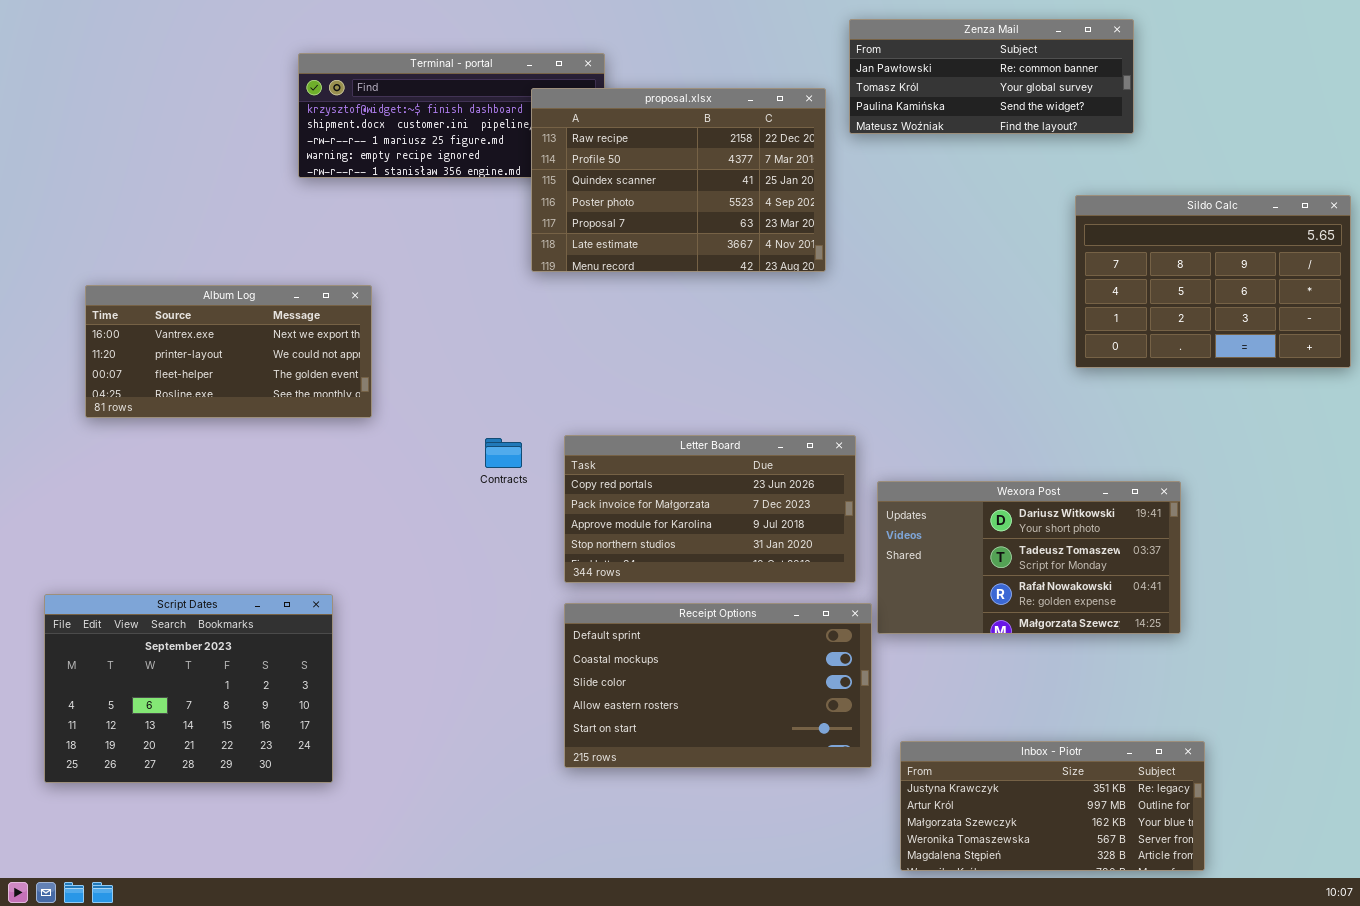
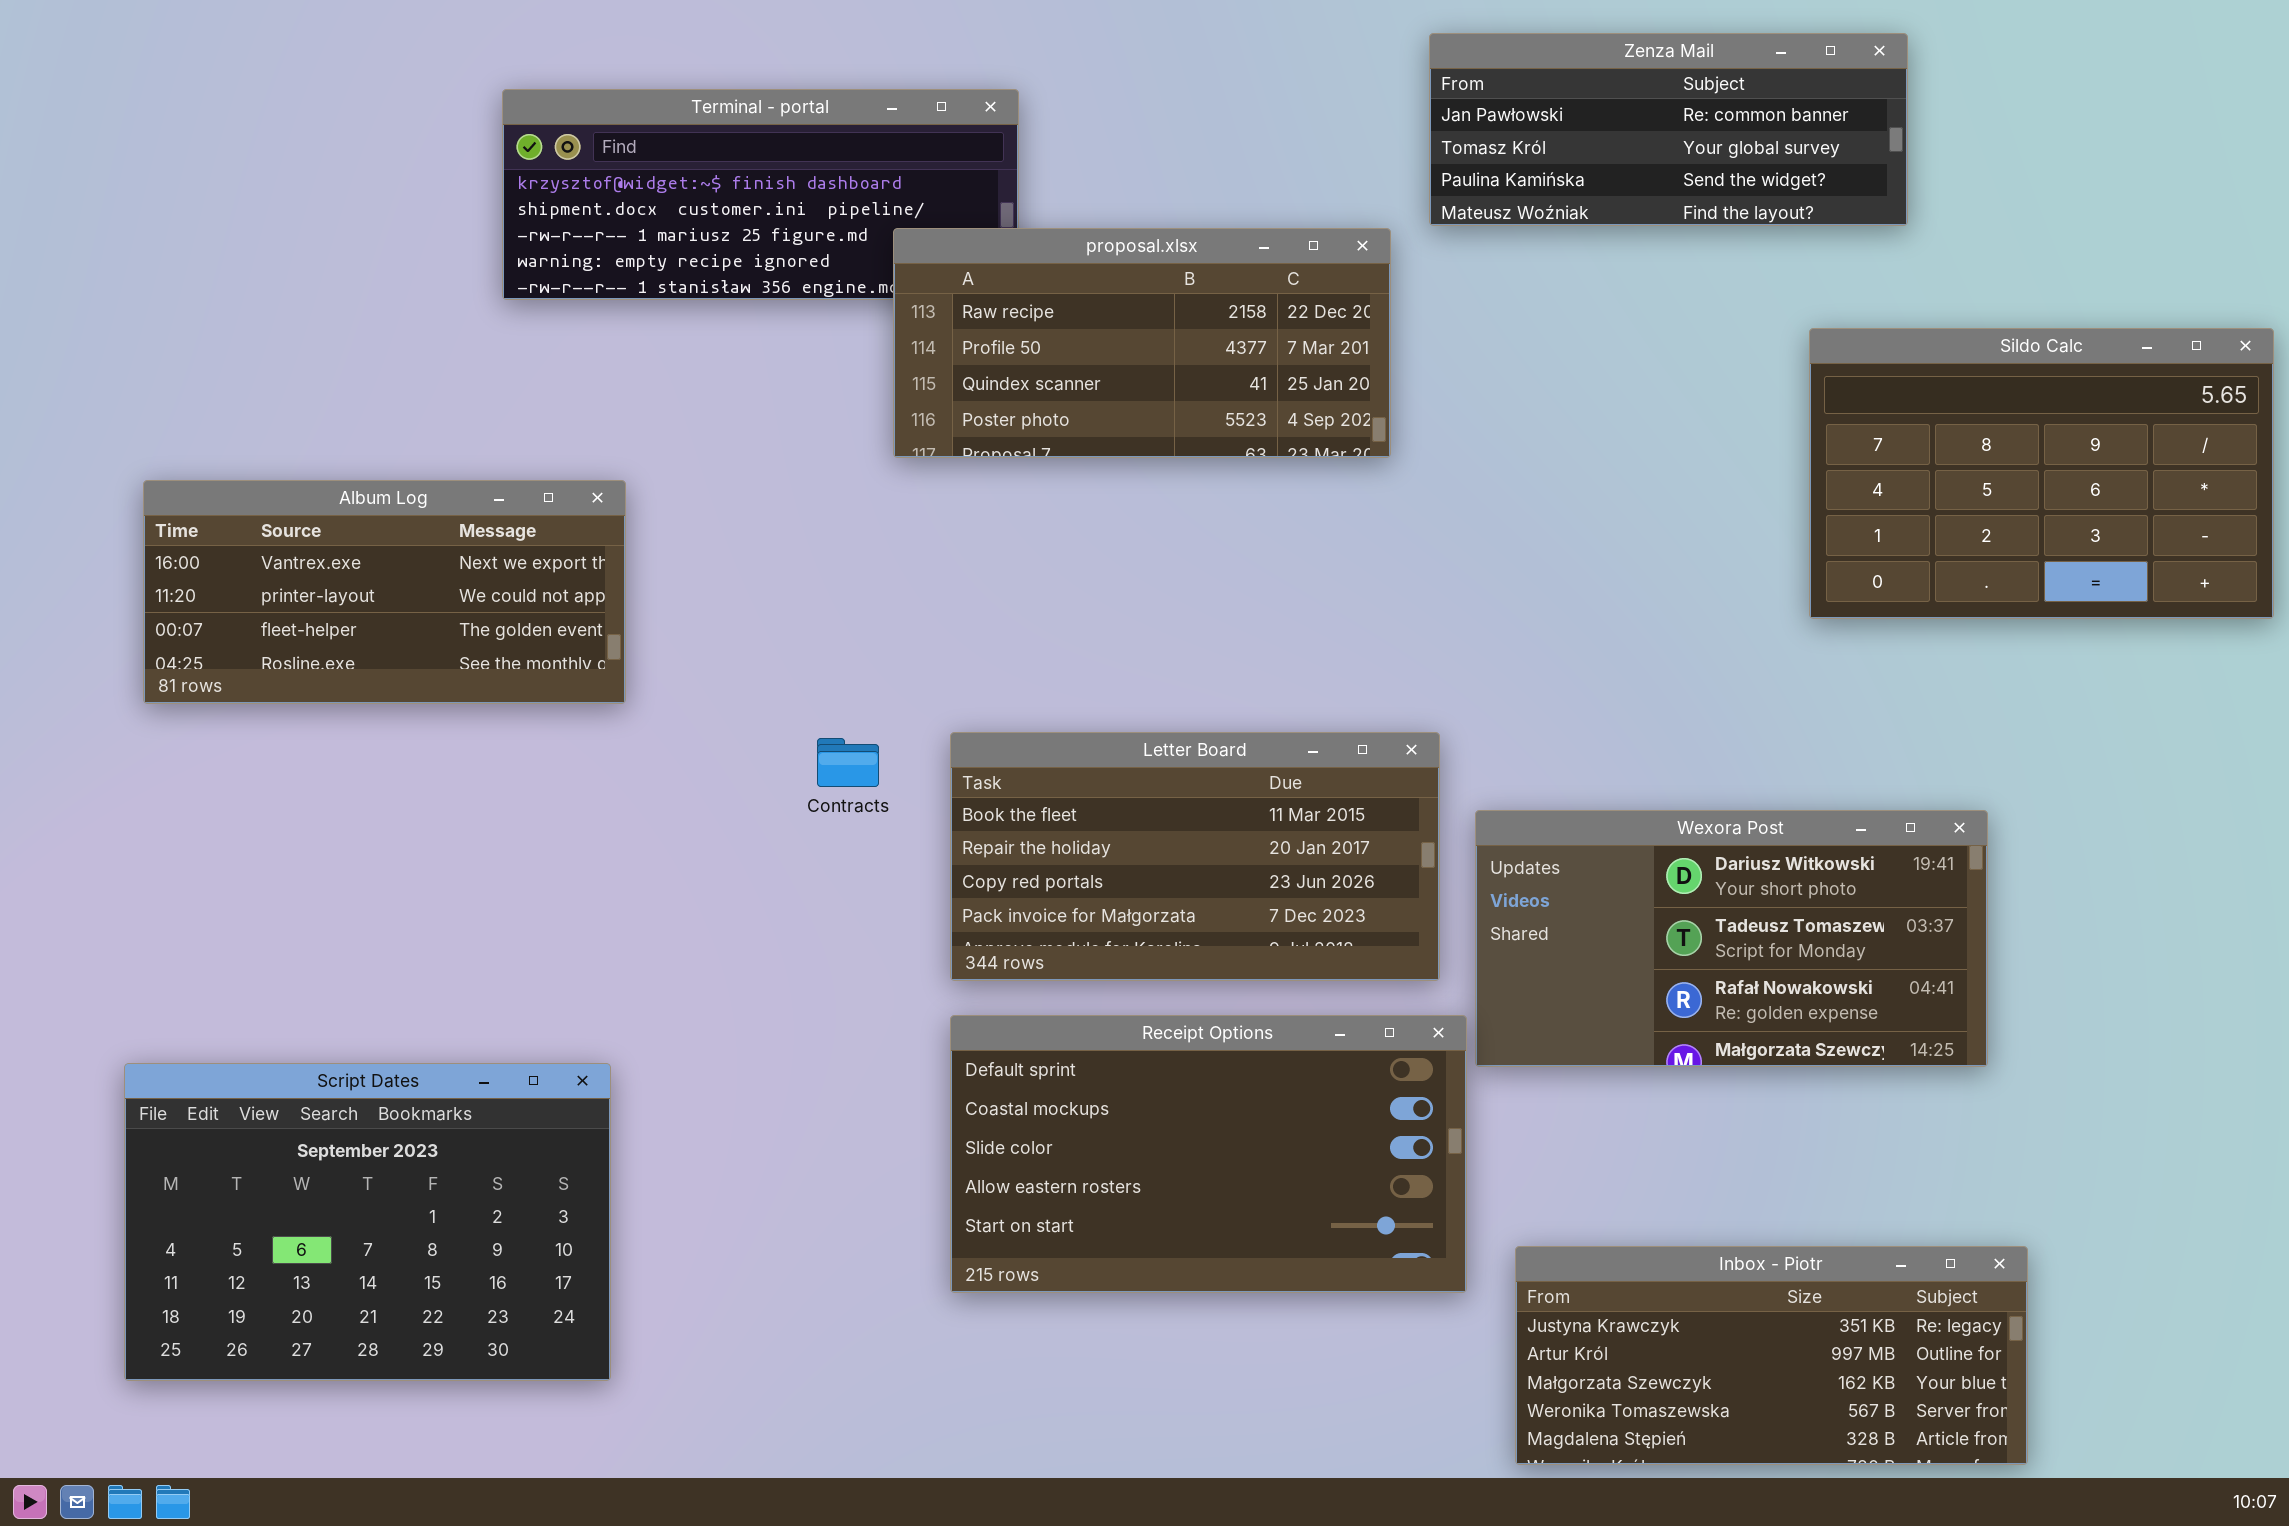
proposal.xlsx: [531,88,826,272] -> [893,228,1391,458], resized
Letter Board: [564,435,856,583] -> [950,732,1440,981], scrolled up 2 rows
Script Dates: [44,594,333,783] -> [124,1063,611,1381], moved

